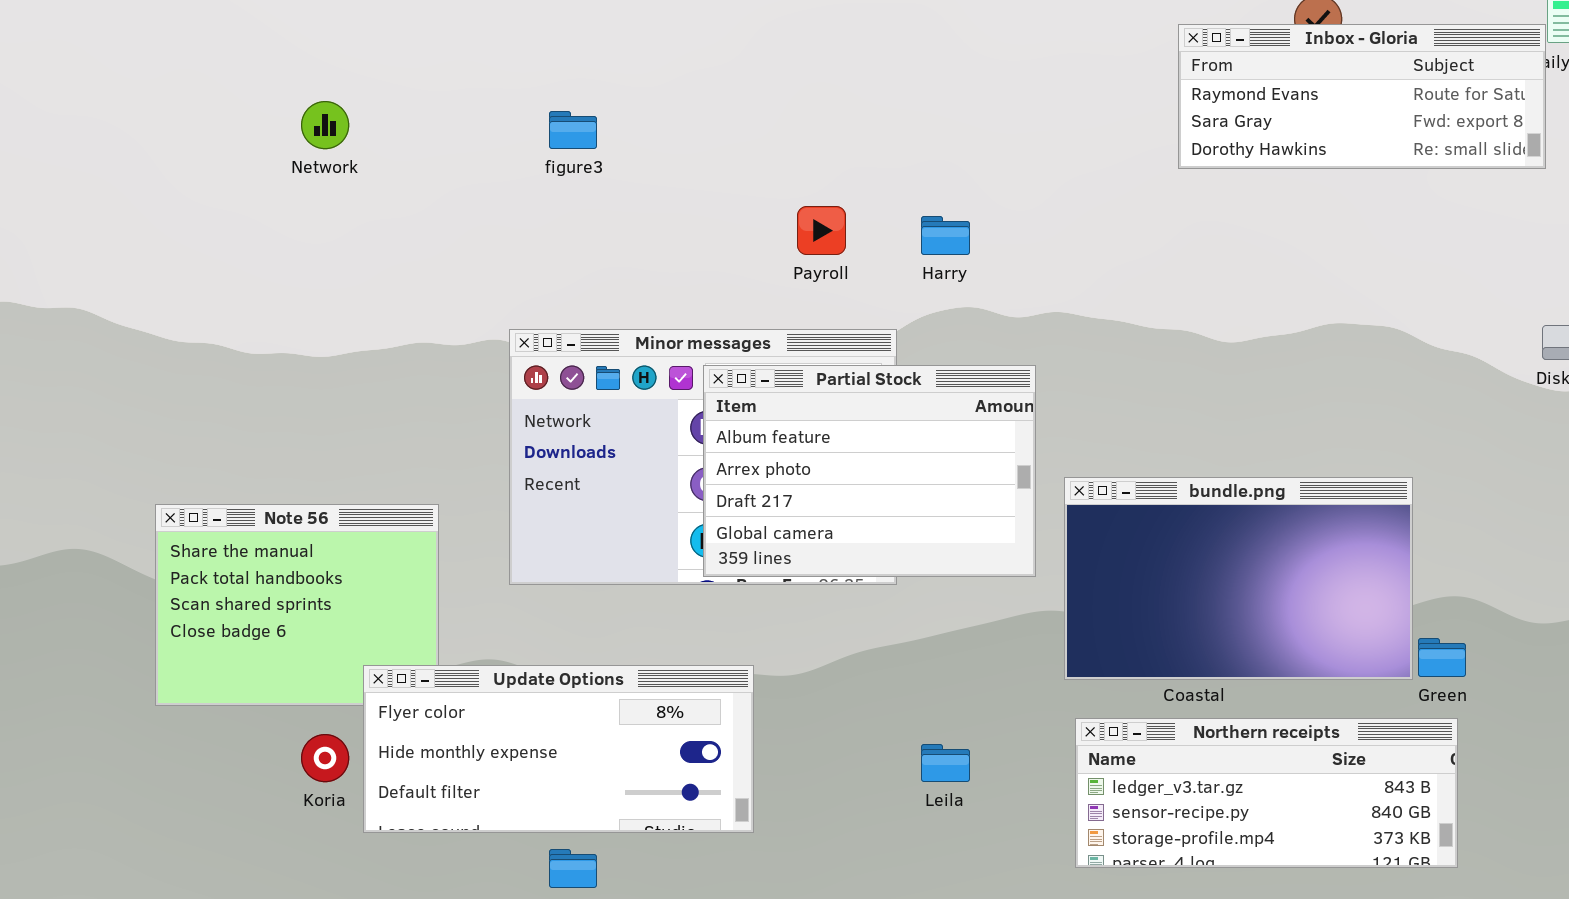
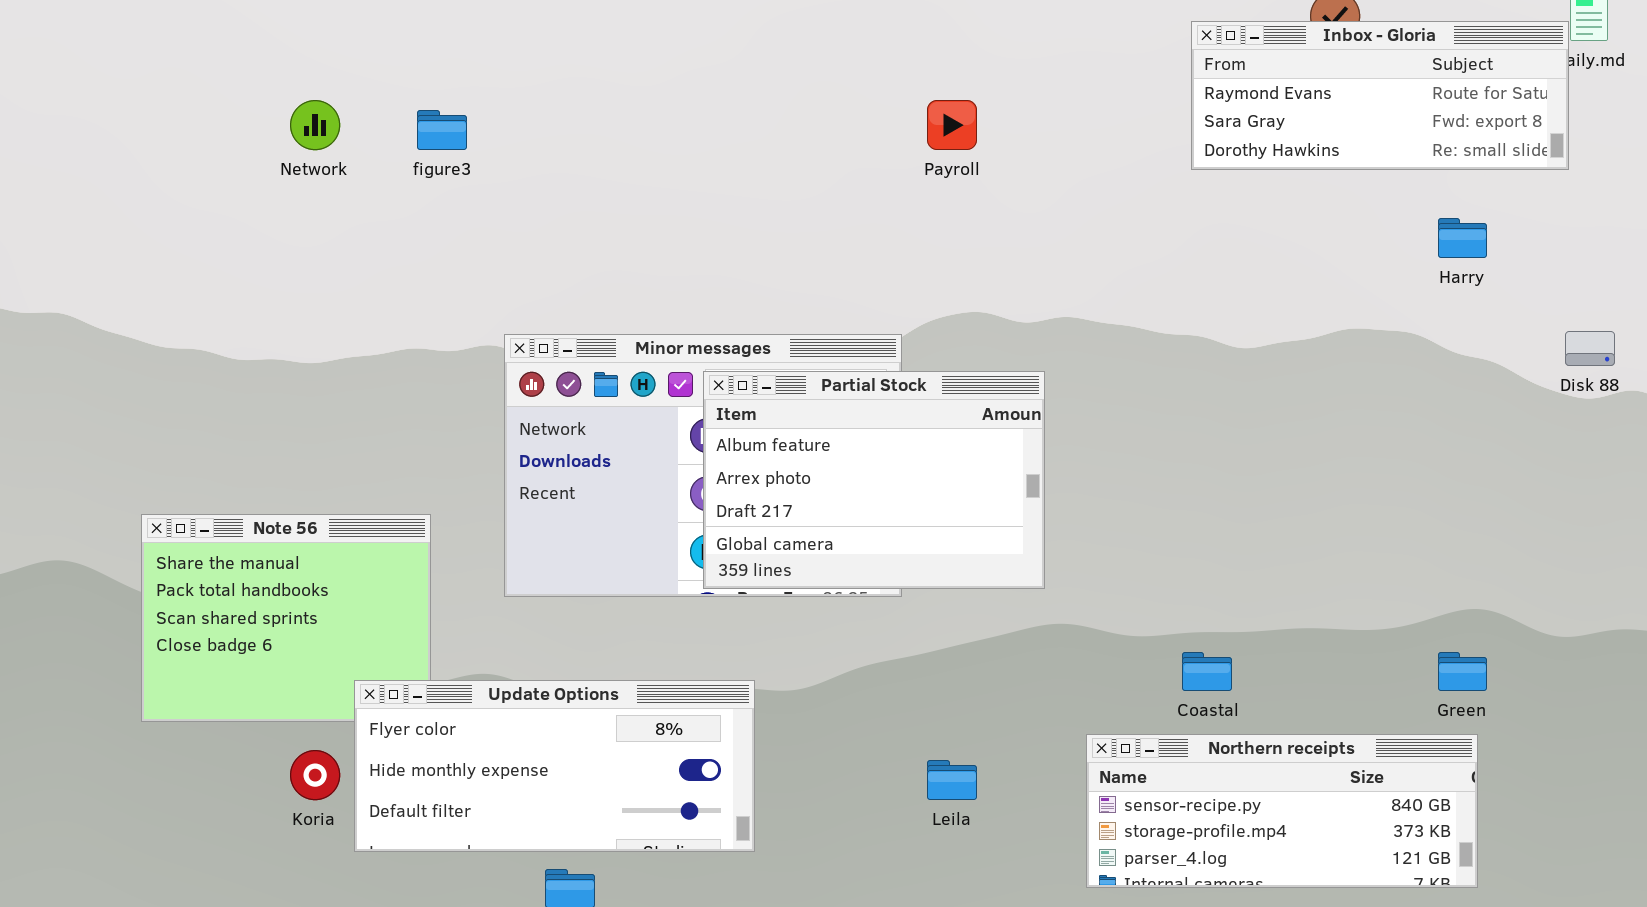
figure3: [549,111,597,149] -> [417,110,467,150], moved
Payroll: [797,206,846,255] -> [927,100,977,150], moved
Harry: [921,216,970,255] -> [1438,218,1487,258], moved
bundle.png: [1064,477,1413,680] -> none, closed
Northern receipts: [1075,718,1458,868] -> [1086,734,1478,888], scrolled down 1 row

